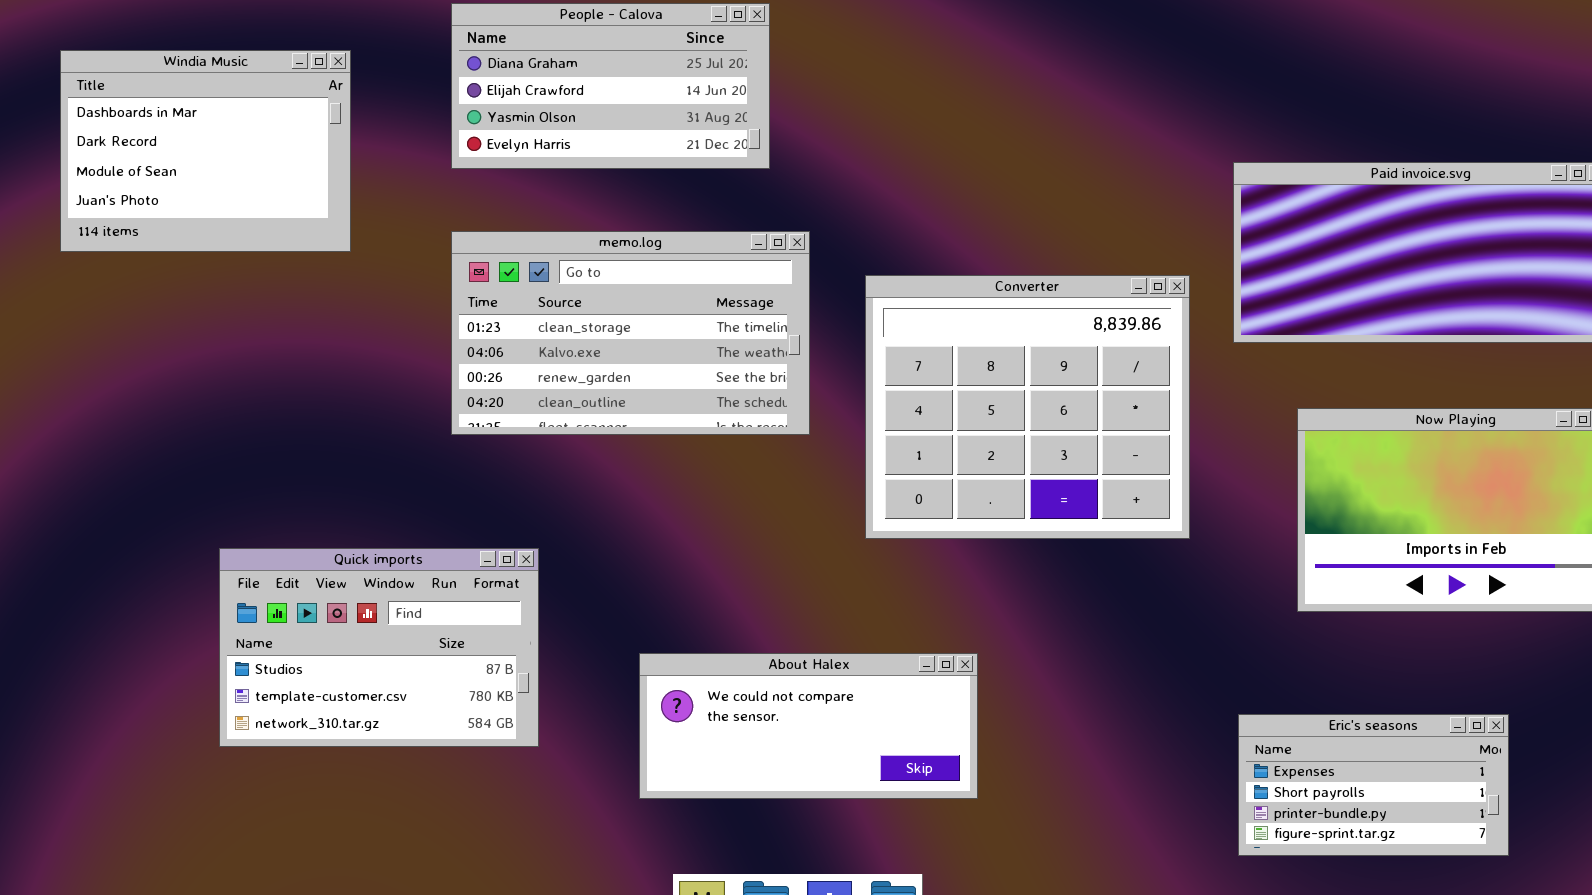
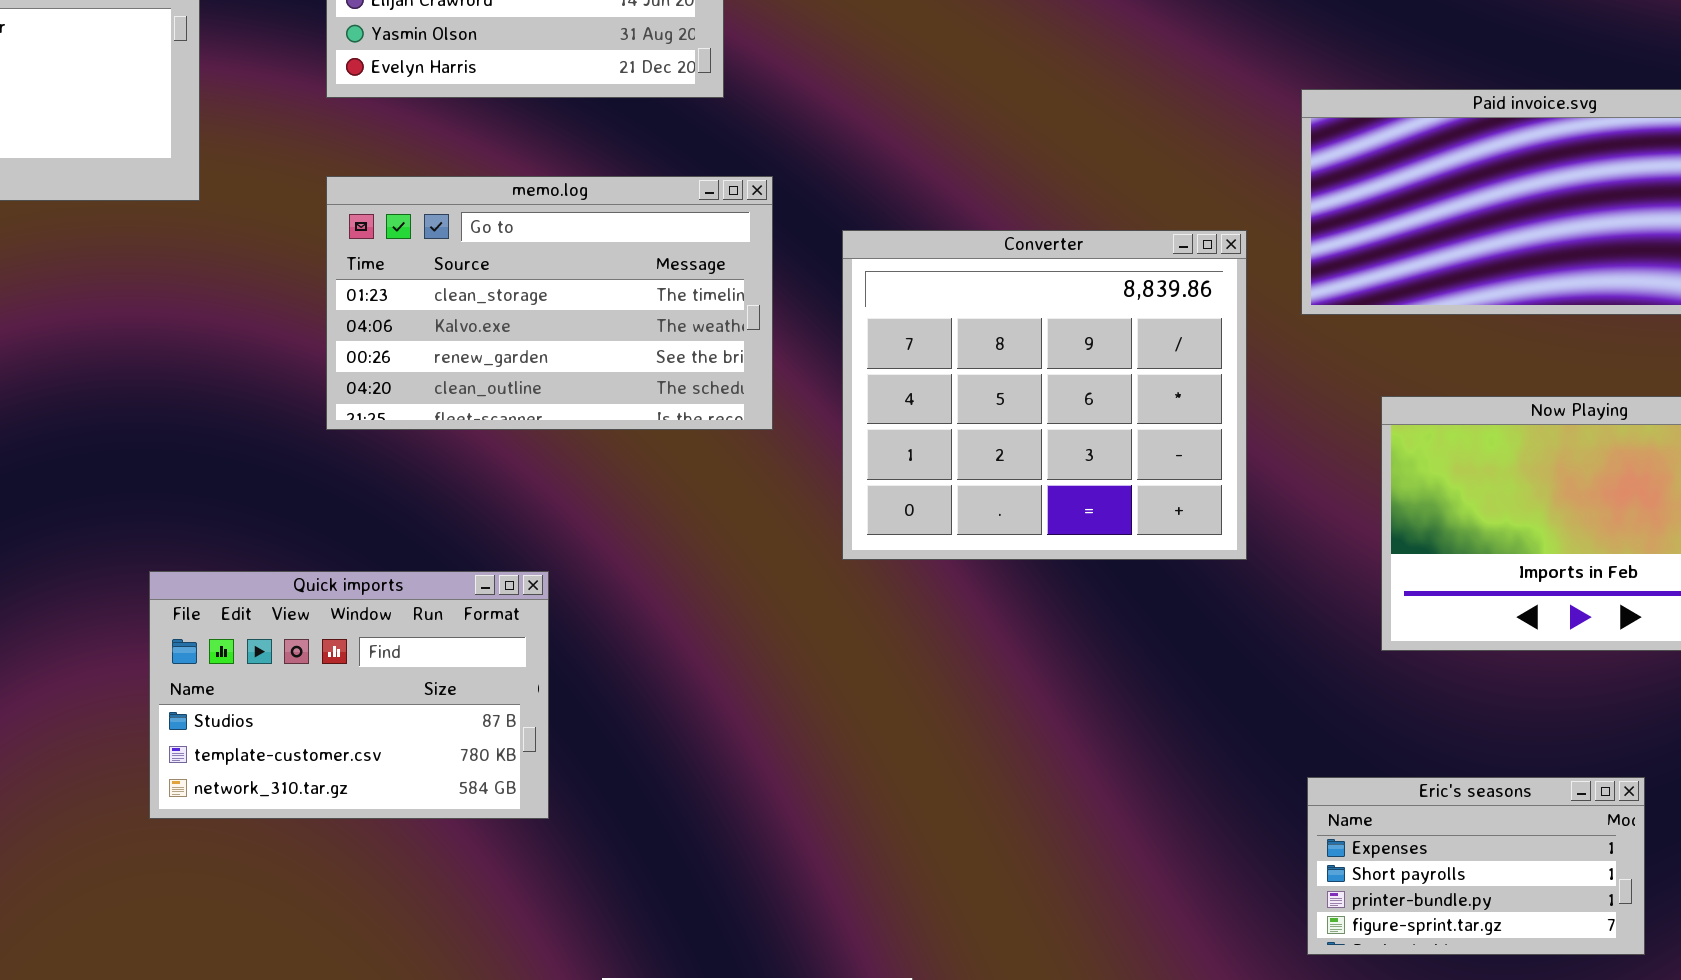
Quick imports: [219,548,539,747] -> [149,571,549,819], moved
About Halex: [639,653,978,799] -> none, closed

